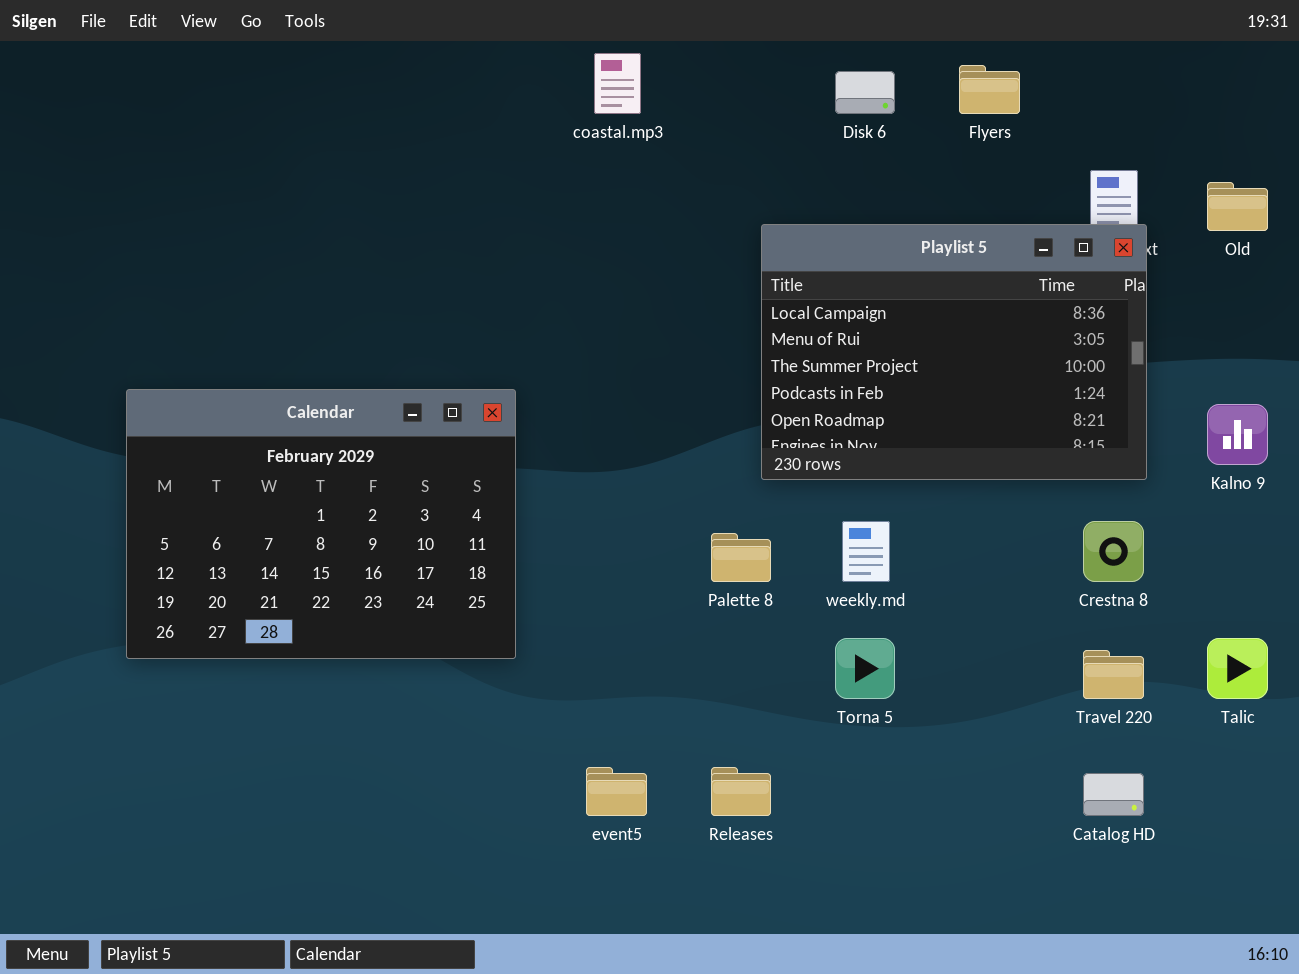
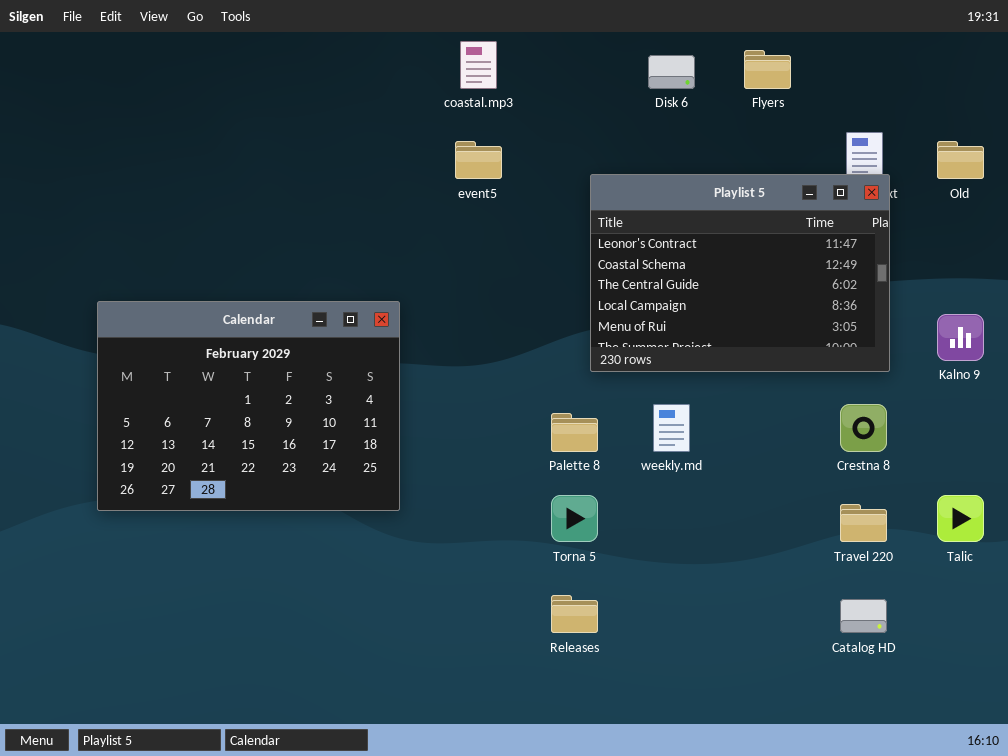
Playlist 5: [761,224,1147,480] -> [590,174,890,372], scrolled up 3 rows
Torna 5: [835,638,895,699] -> [551,495,598,542], moved
event5: [586,767,647,816] -> [455,141,502,179], moved

